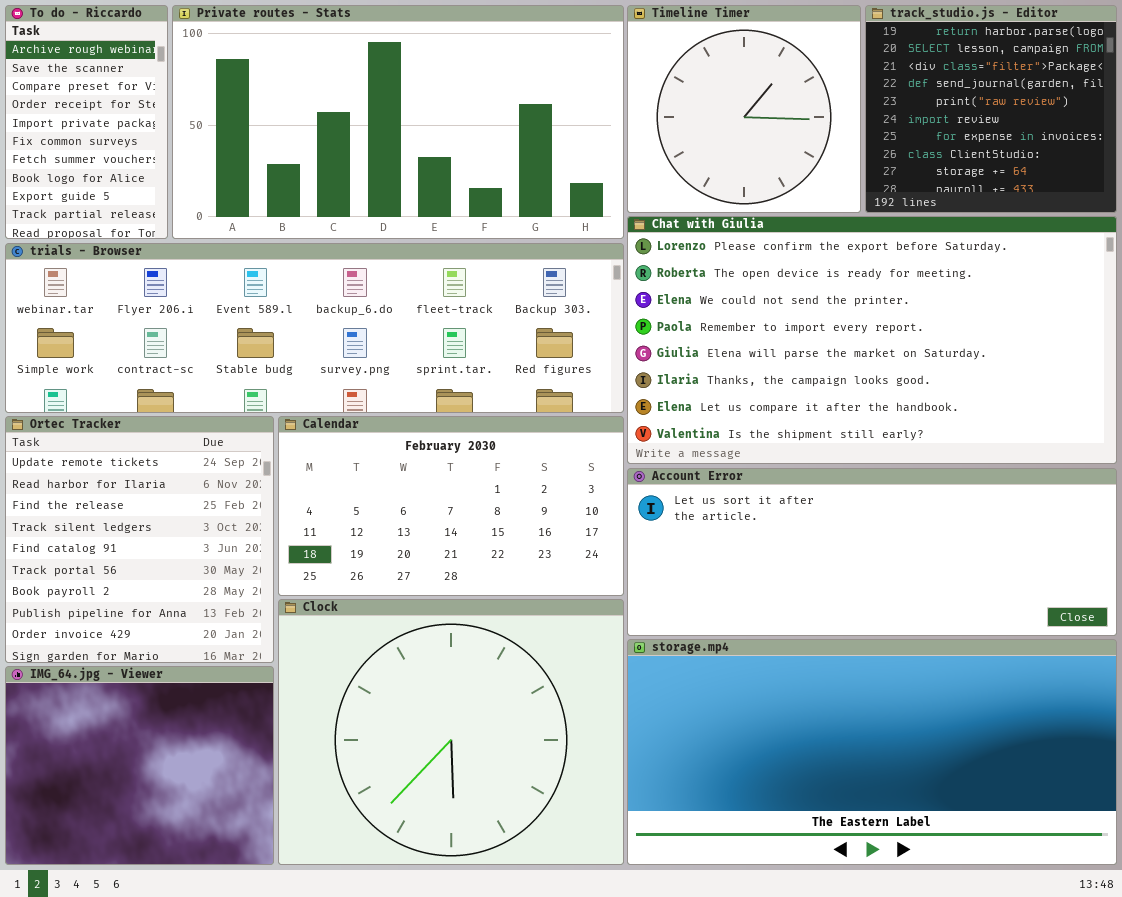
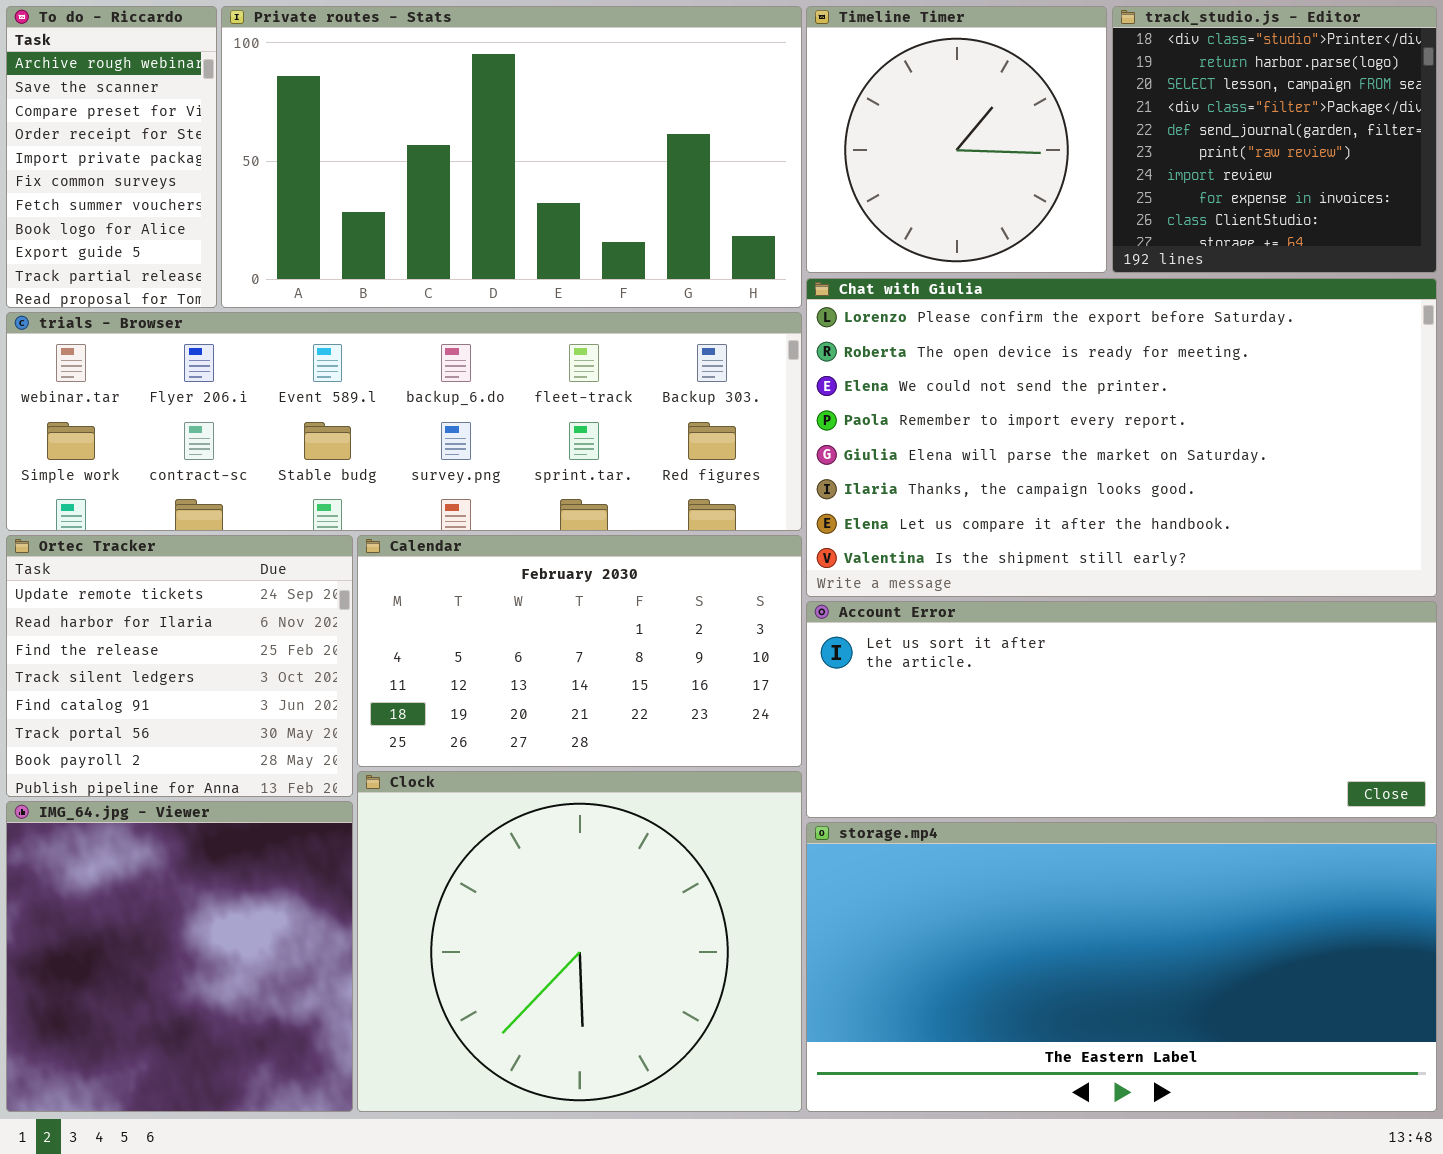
track_studio.js - Editor: [865,5,1117,213] -> [1112,6,1437,273], scrolled up 1 row
Ortec Tracker: [5,416,274,663] -> [6,535,353,797], resized
IMG_64.jpg - Viewer: [5,666,274,865] -> [6,801,353,1112], resized

